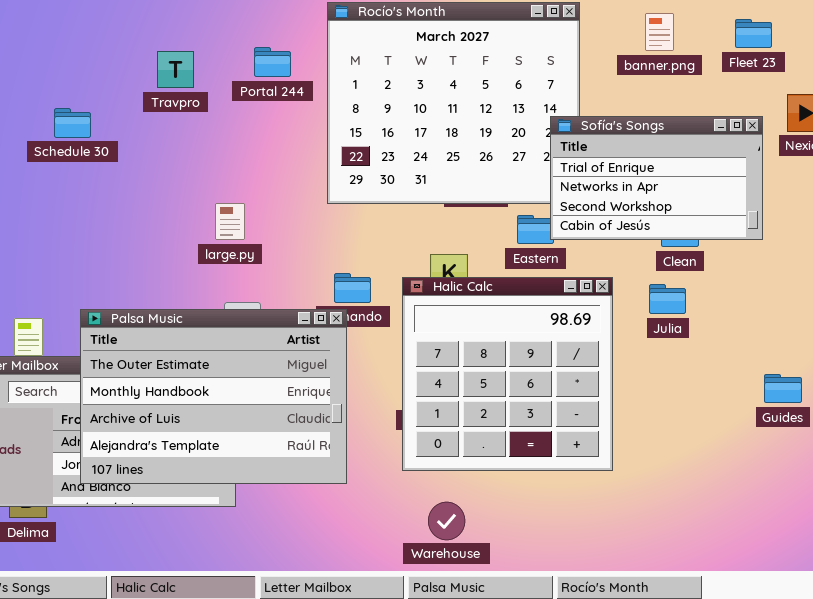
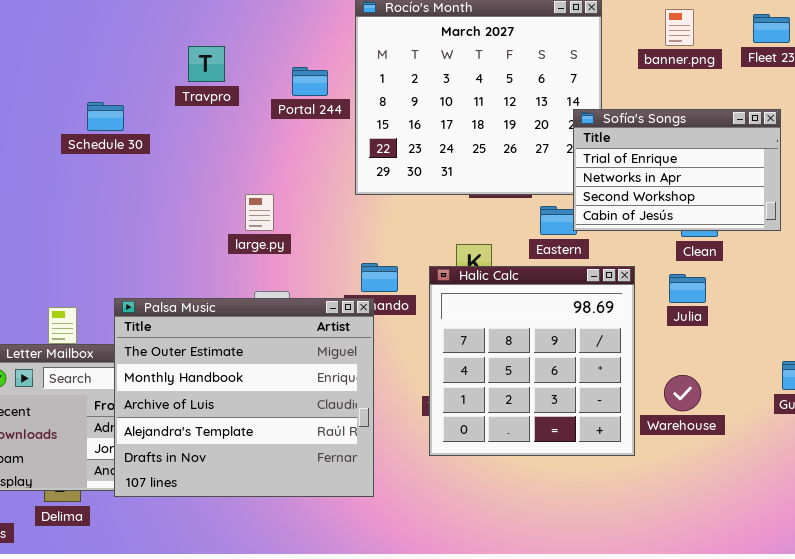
Portal 244: [254,47,291,77] -> [292,67,328,96], moved
Palsa Music: [80,309,347,484] -> [114,298,374,497], resized
Warehouse: [428,502,465,540] -> [664,375,701,411], moved

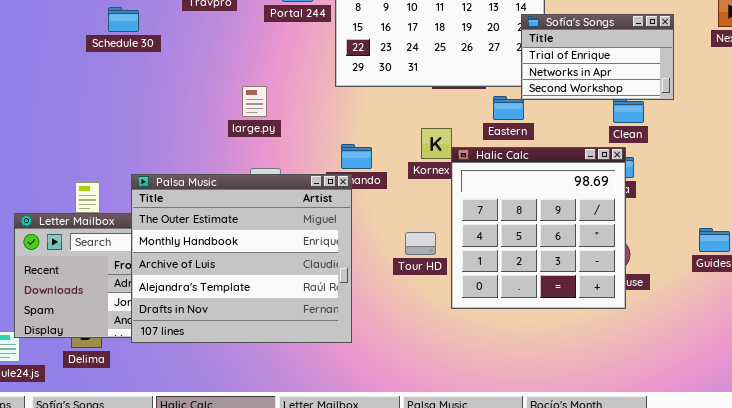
Sofía's Songs: [573,109,781,231] -> [521,14,674,100], resized
Halic Calc: [429,266,635,456] -> [451,147,626,309], moved

